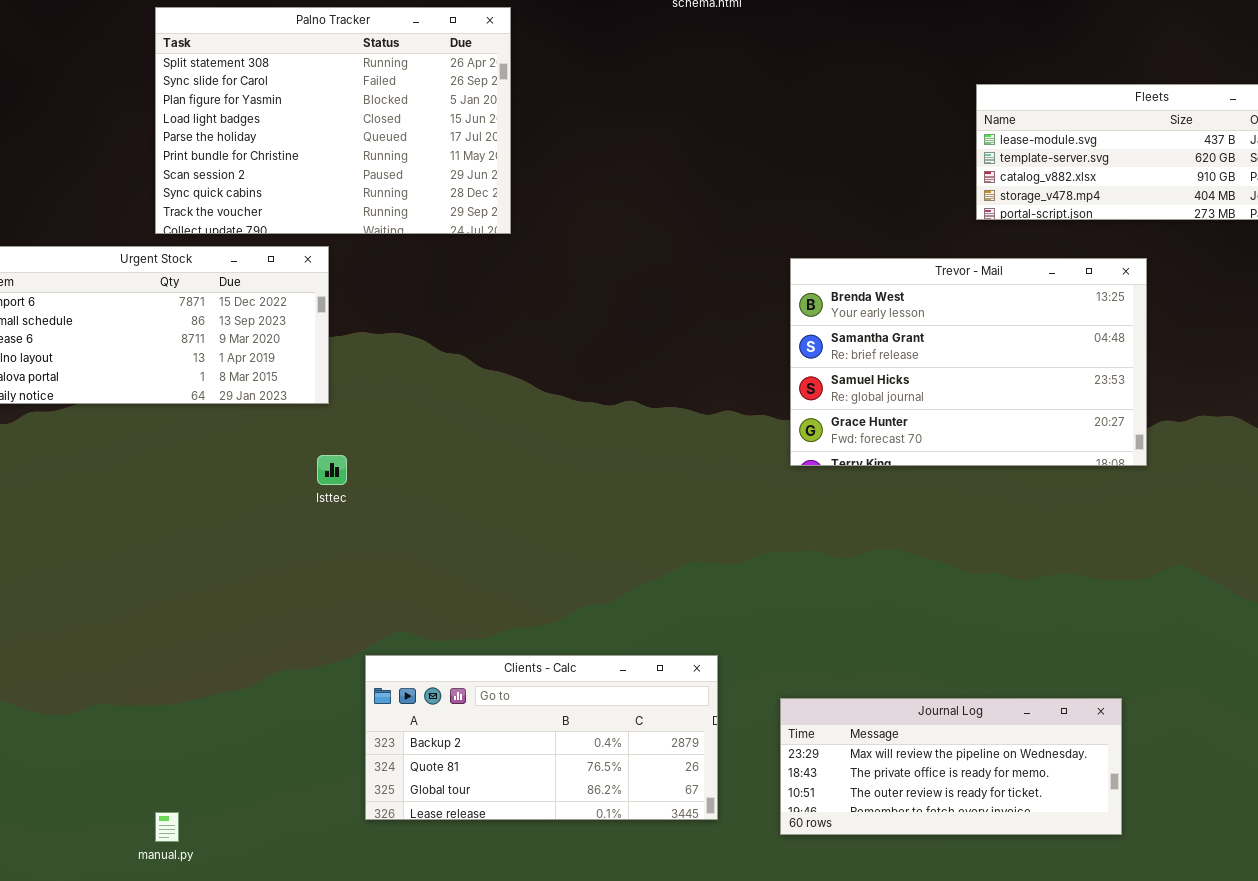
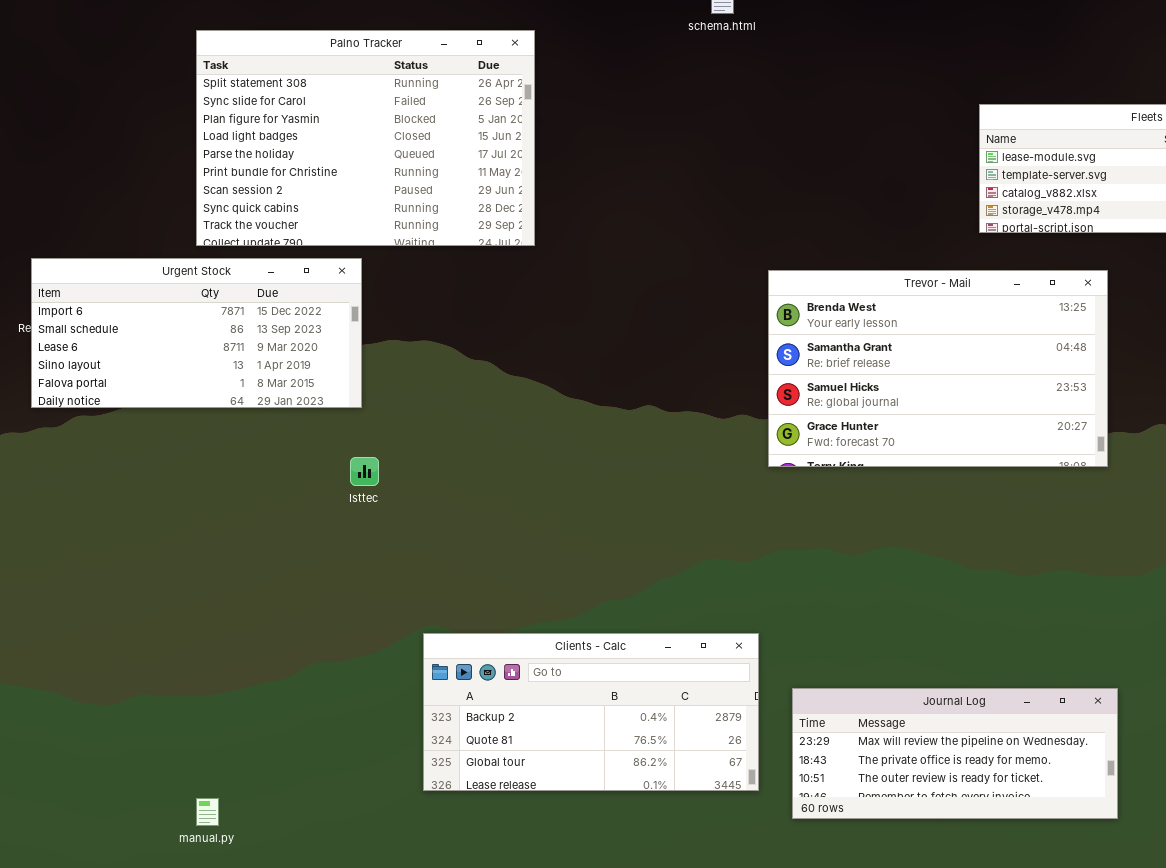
Trevor - Mail: [790,258,1147,466] -> [768,270,1108,467], moved
Clients - Calc: [365,655,718,820] -> [423,633,759,791], moved

